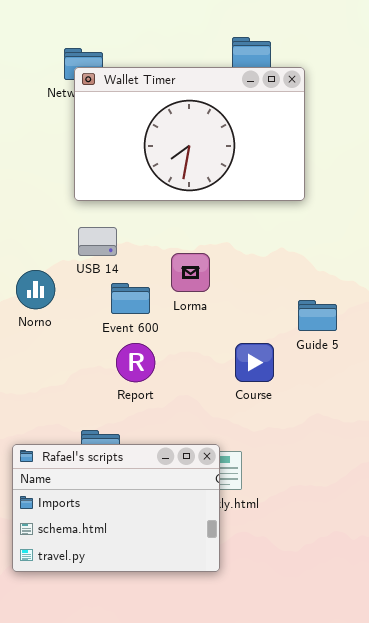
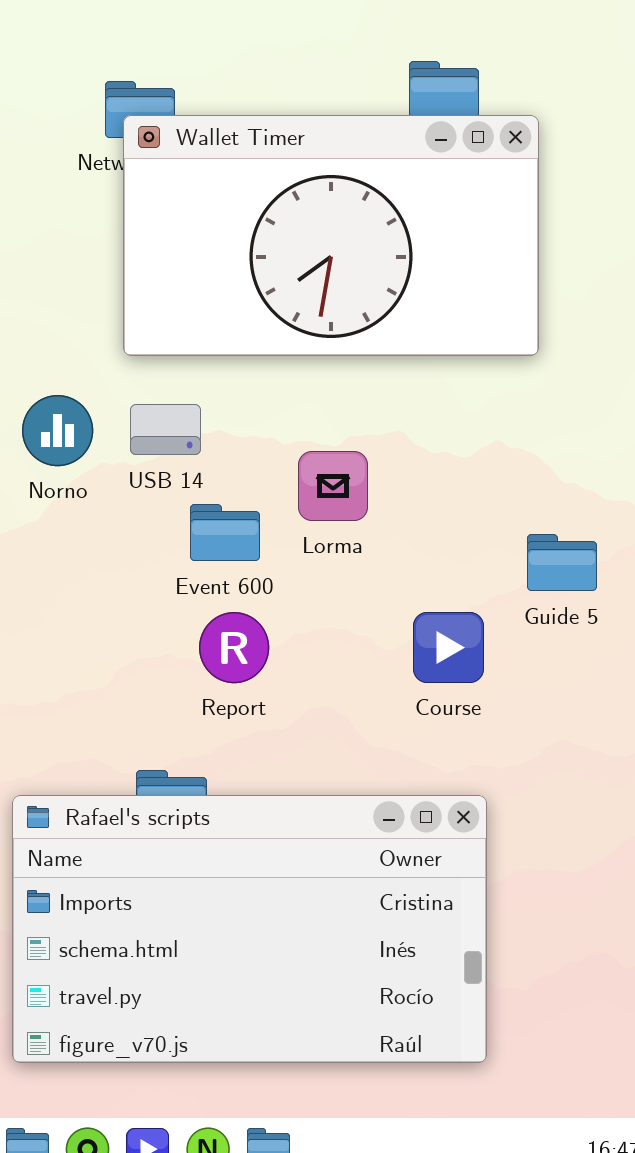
Norno: [16,270,55,309] -> [22,395,93,466], moved
Rafael's scripts: [12,444,220,572] -> [12,795,487,1063], resized

